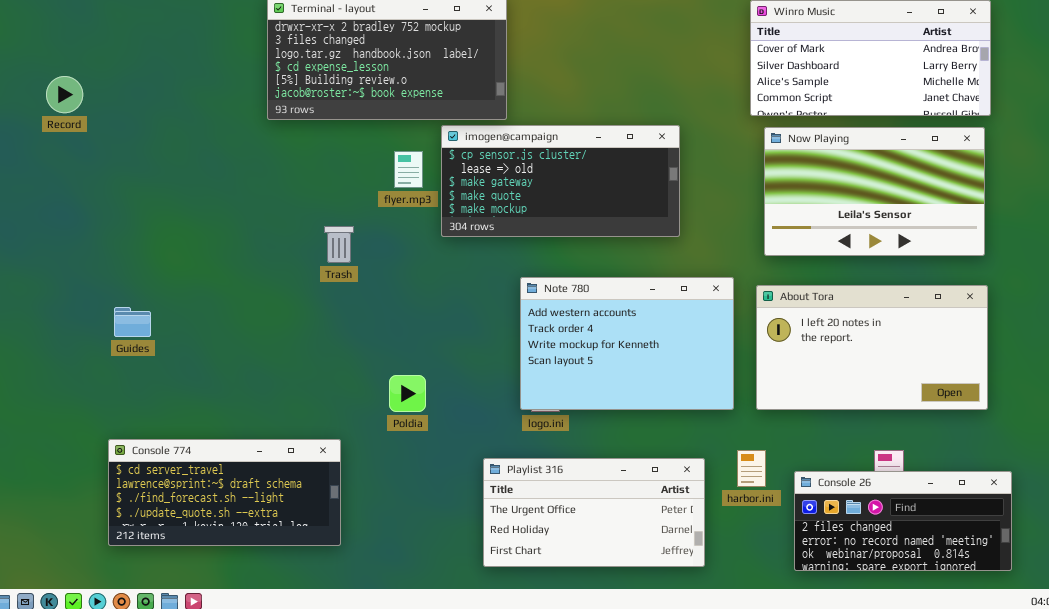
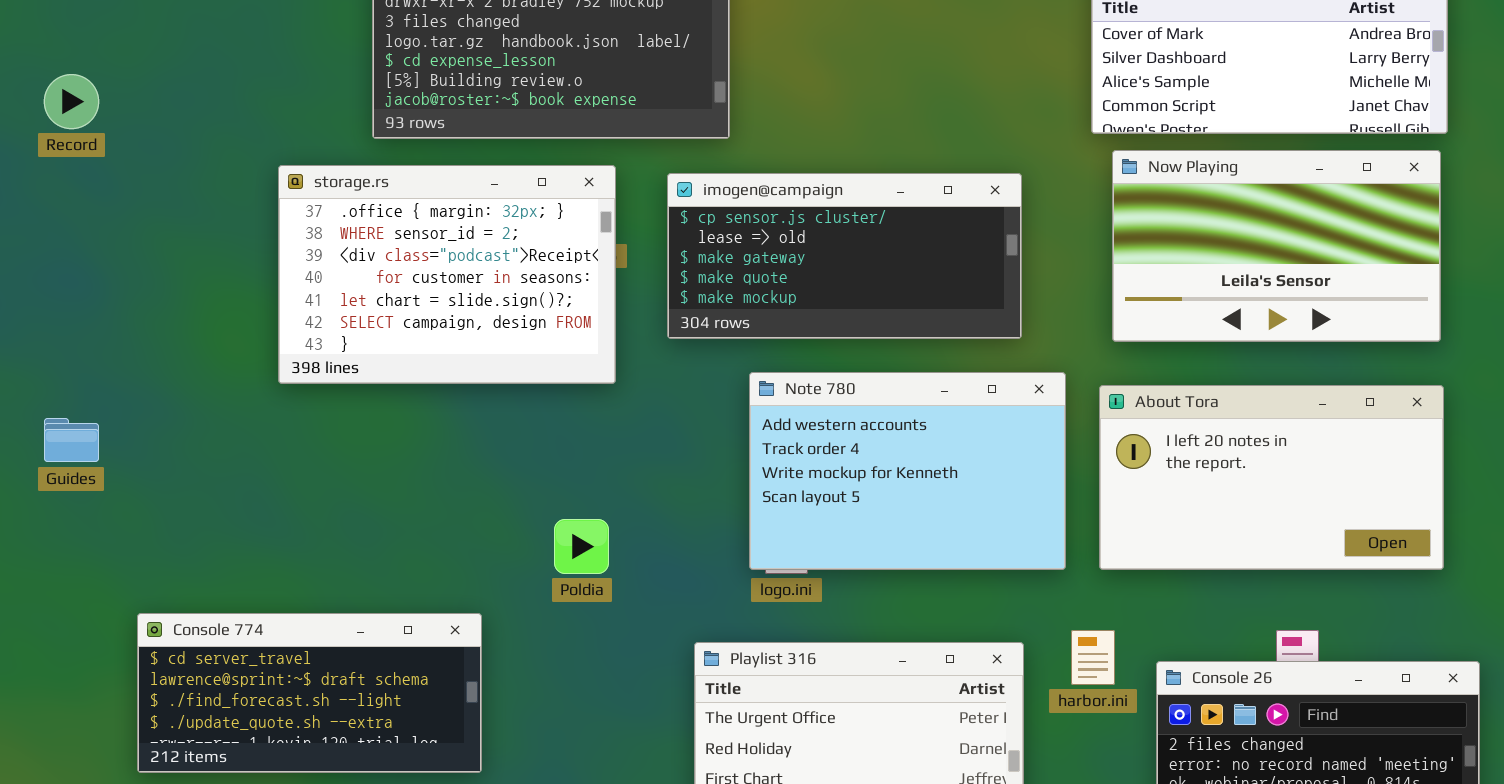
imogen@campaign: [441,125,680,237] -> [667,173,1022,339], moved
storage.rs: none -> [278,165,616,384], opened
Guides: [114,307,151,337] -> [44,418,99,462], moved

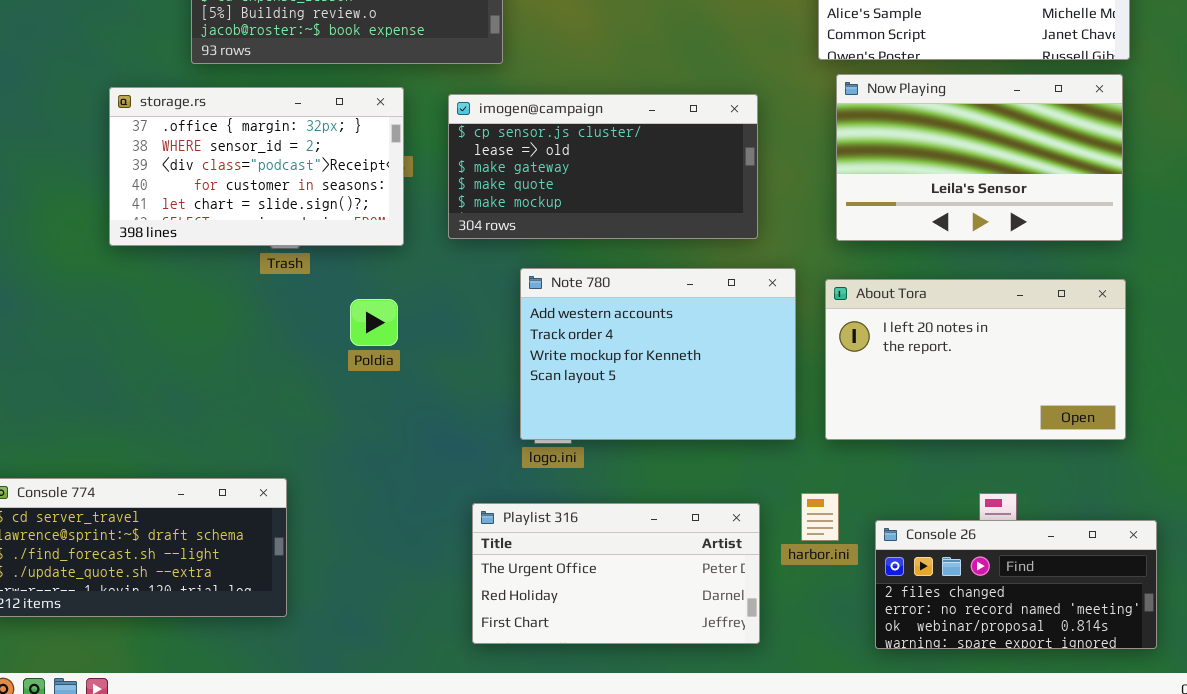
storage.rs: [278,165,616,384] -> [109,87,404,246], resized
Poldia: [554,519,609,574] -> [350,299,398,346], moved

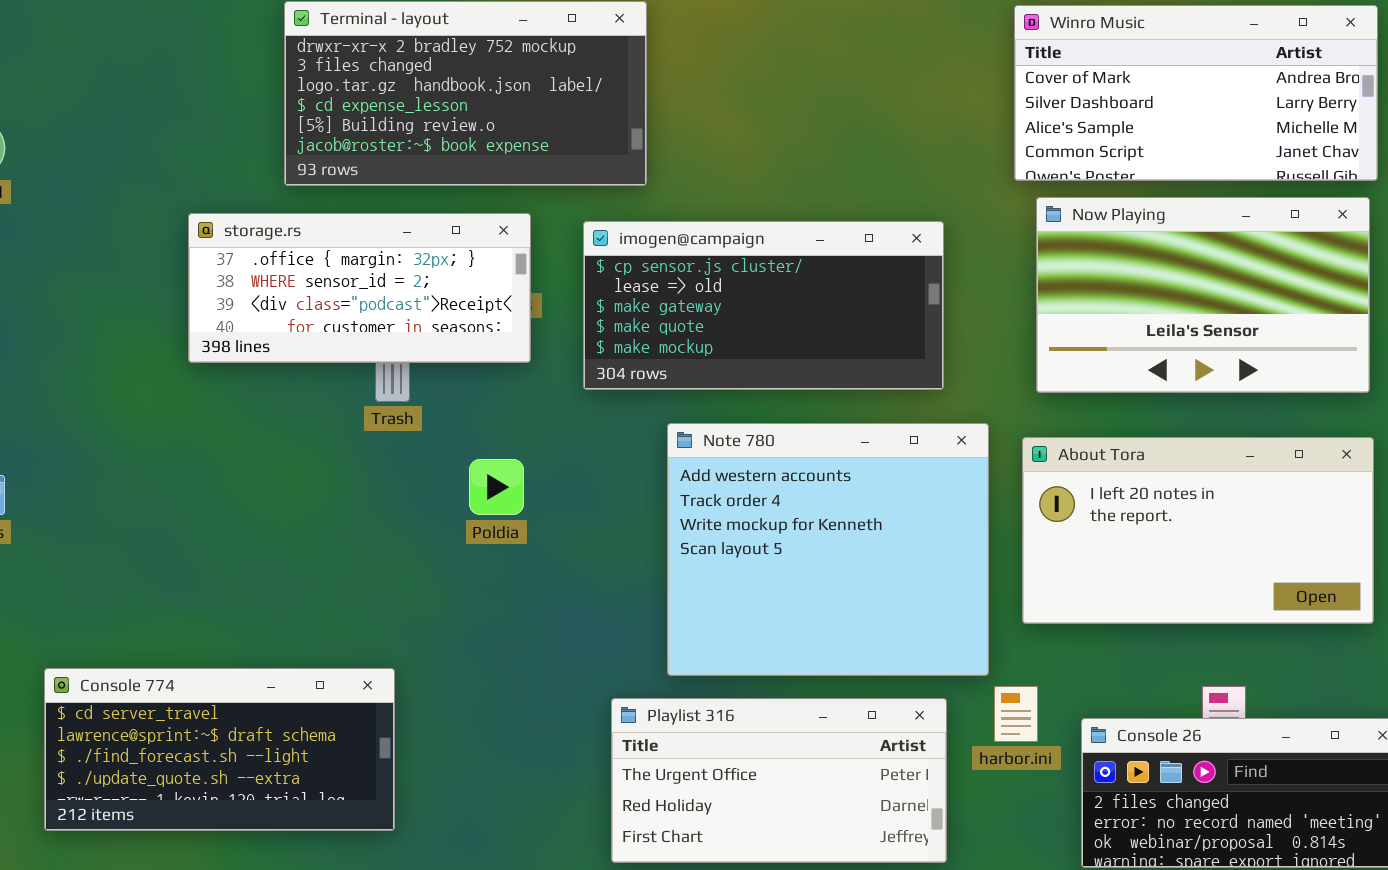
storage.rs: [109,87,404,246] -> [188,213,531,363], resized
Note 780: [520,268,796,440] -> [667,423,989,676], resized

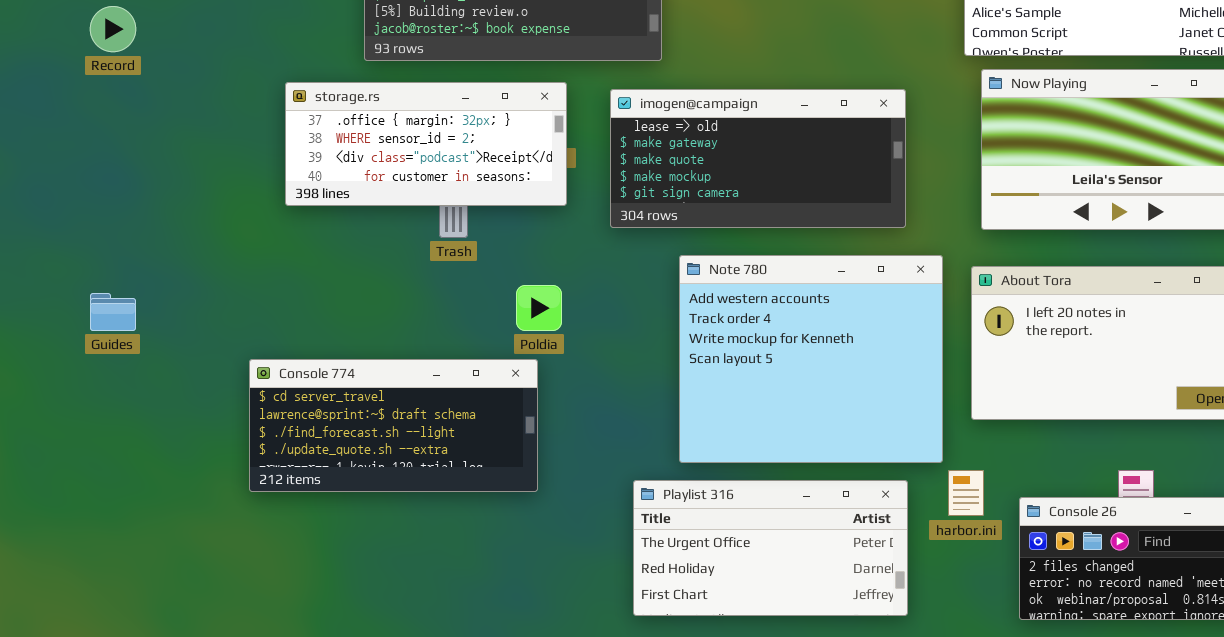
imogen@campaign: [583,221,944,390] -> [610,89,906,228], scrolled down 1 row
Console 774: [44,668,395,831] -> [249,359,538,492], moved

